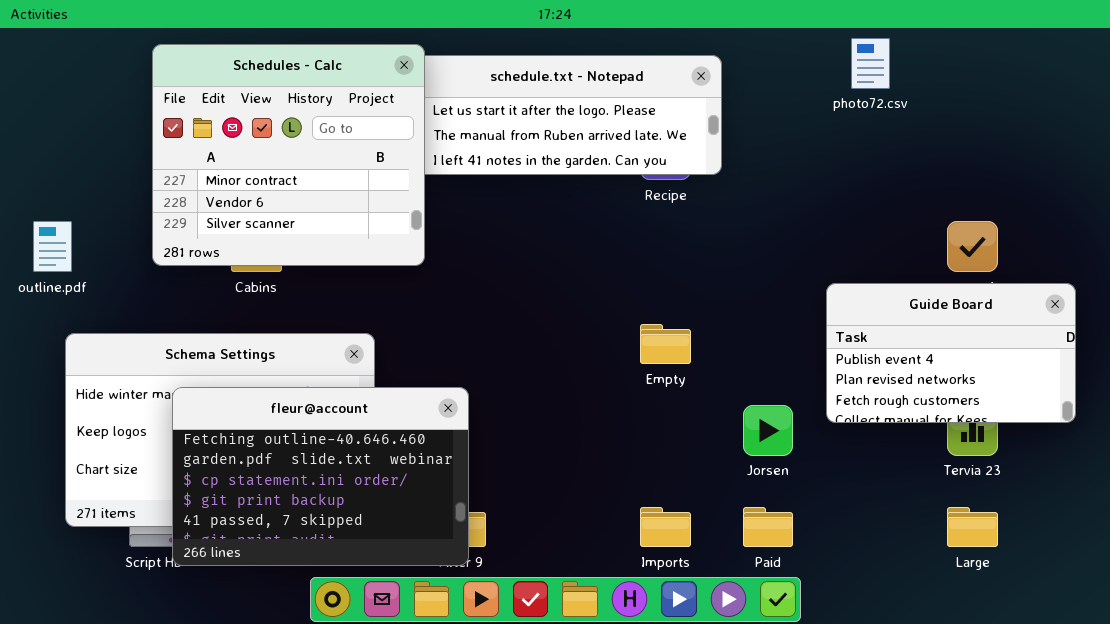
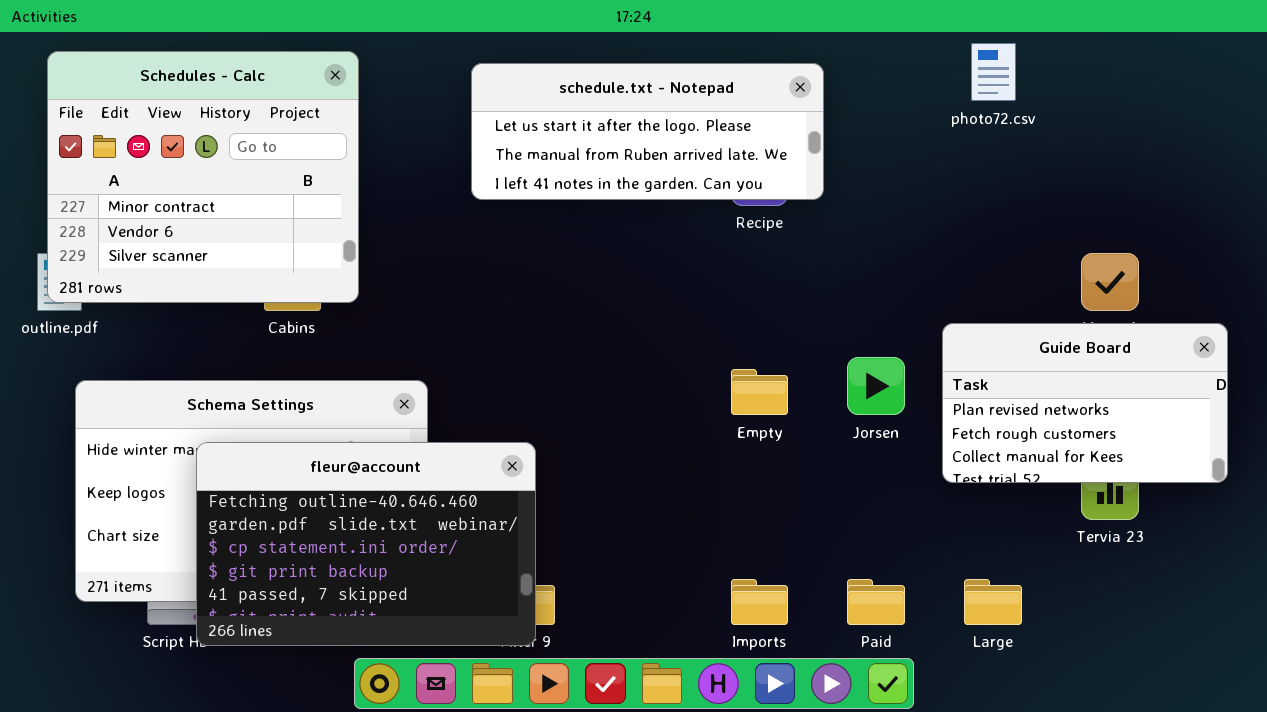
Schedules - Calc: [152,44,425,266] -> [47,51,359,303], moved
Guide Board: [826,283,1076,423] -> [942,323,1228,483], scrolled down 1 row
Jorsen: [743,405,793,456] -> [847,357,905,415], moved
Large: [947,507,998,547] -> [964,579,1022,625], moved

